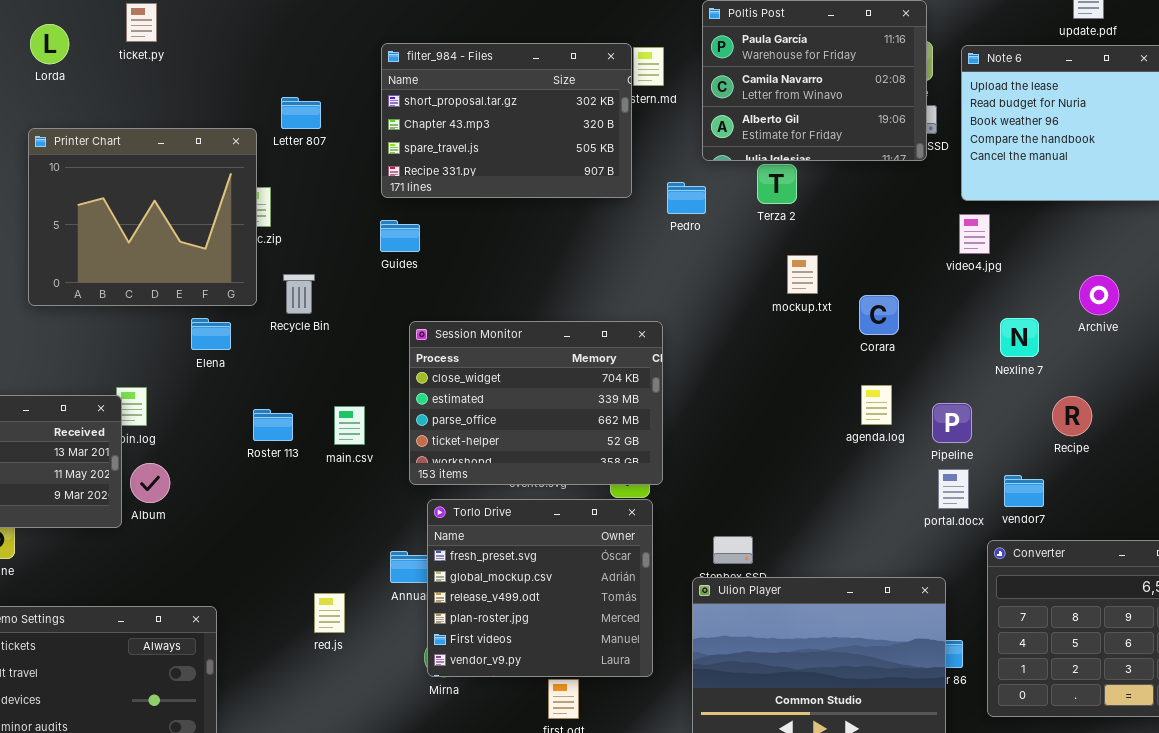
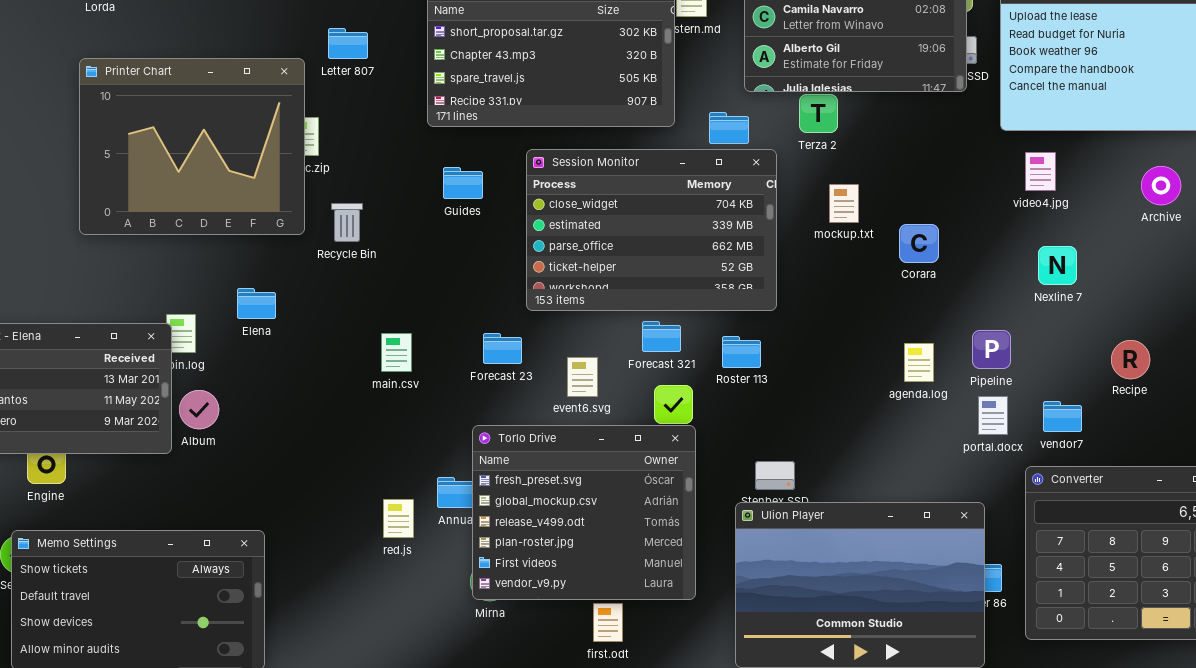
video4.jpg: [959,214,990,254] -> [1025,152,1056,191], moved
Guides: [380,220,420,252] -> [443,167,483,199], moved
Archive: [1079,275,1119,315] -> [1141,166,1181,205], moved
Elena: [191,318,231,350] -> [237,288,276,319], moved
Session Monitor: [409,321,663,485] -> [526,149,777,311], moved
agenda.log: [861,385,892,425] -> [904,343,934,382], moved
Recipe: [1052,396,1092,436] -> [1111,340,1150,379], moved
Roster 113: [253,409,293,441] -> [722,336,761,368], moved
red.js: [314,593,345,633] -> [383,499,414,538], moved

